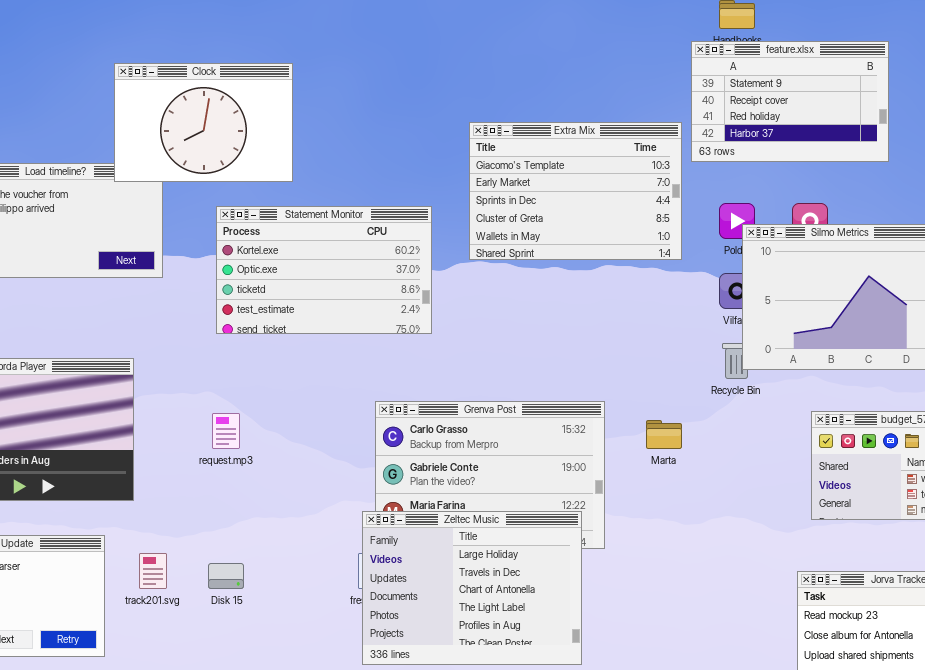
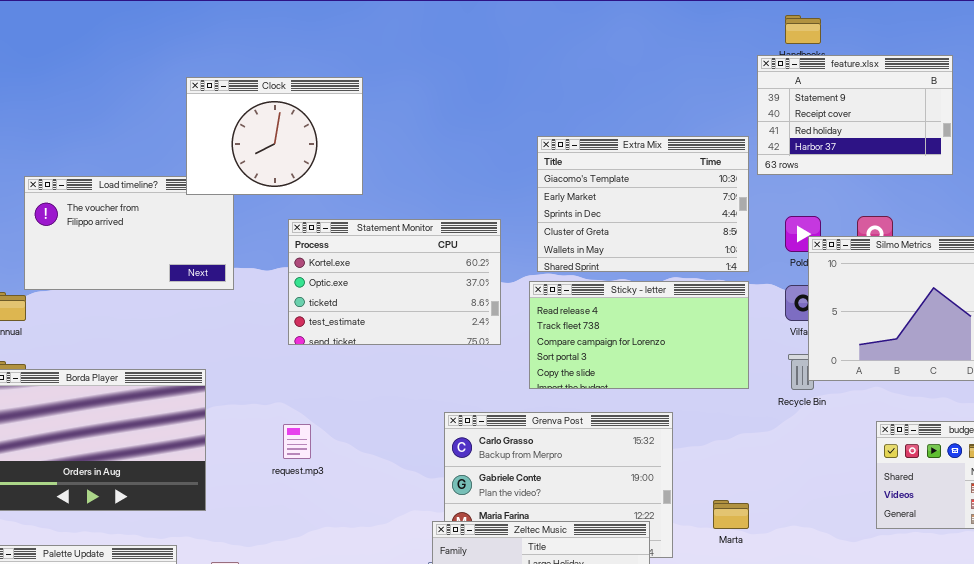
Sticky - letter: none -> [529,281,749,389], opened
Marta: [646,420,682,449] -> [713,500,749,529], moved

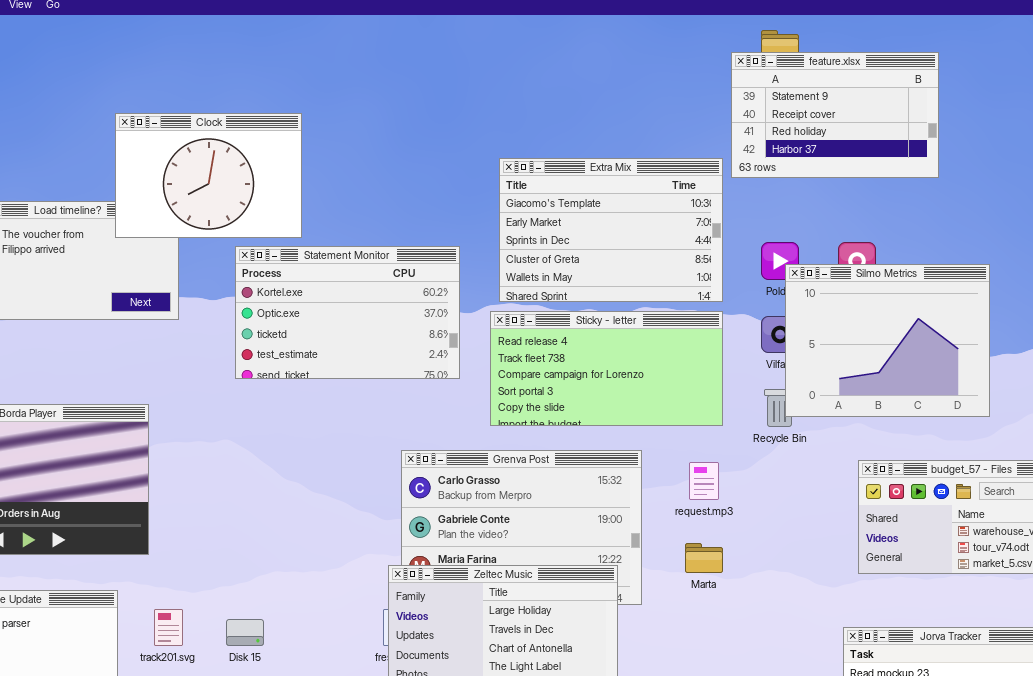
feature.xlsx: [757,55,953,175] -> [731,52,939,178], moved
Clock: [186,77,363,195] -> [115,113,302,238], moved
request.mp3: [283,424,311,459] -> [689,462,719,500], moved

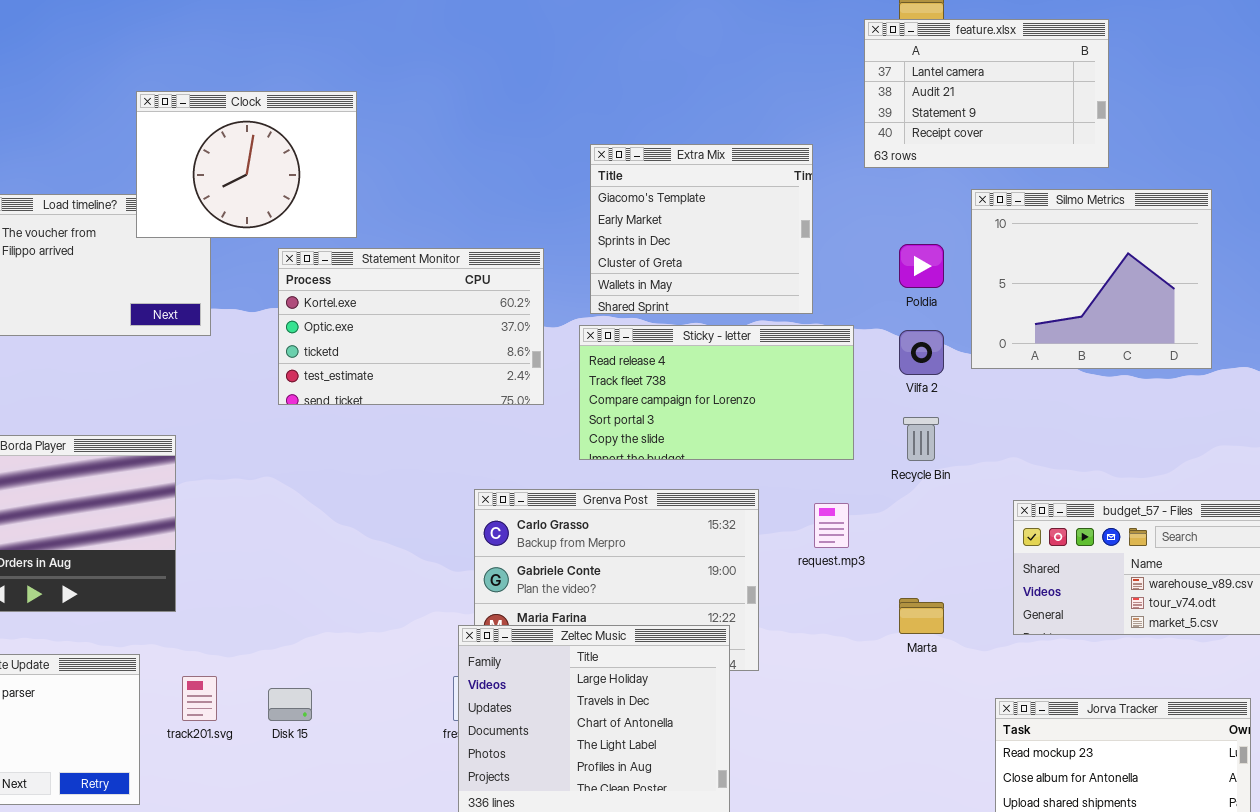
feature.xlsx: [731,52,939,178] -> [864,19,1109,168], scrolled up 2 rows
Extra Mix: [499,158,723,302] -> [590,144,813,314], resized
Silmo Metrics: [785,264,990,417] -> [971,189,1212,369], moved
Marta: [685,543,723,573] -> [899,598,944,634], moved

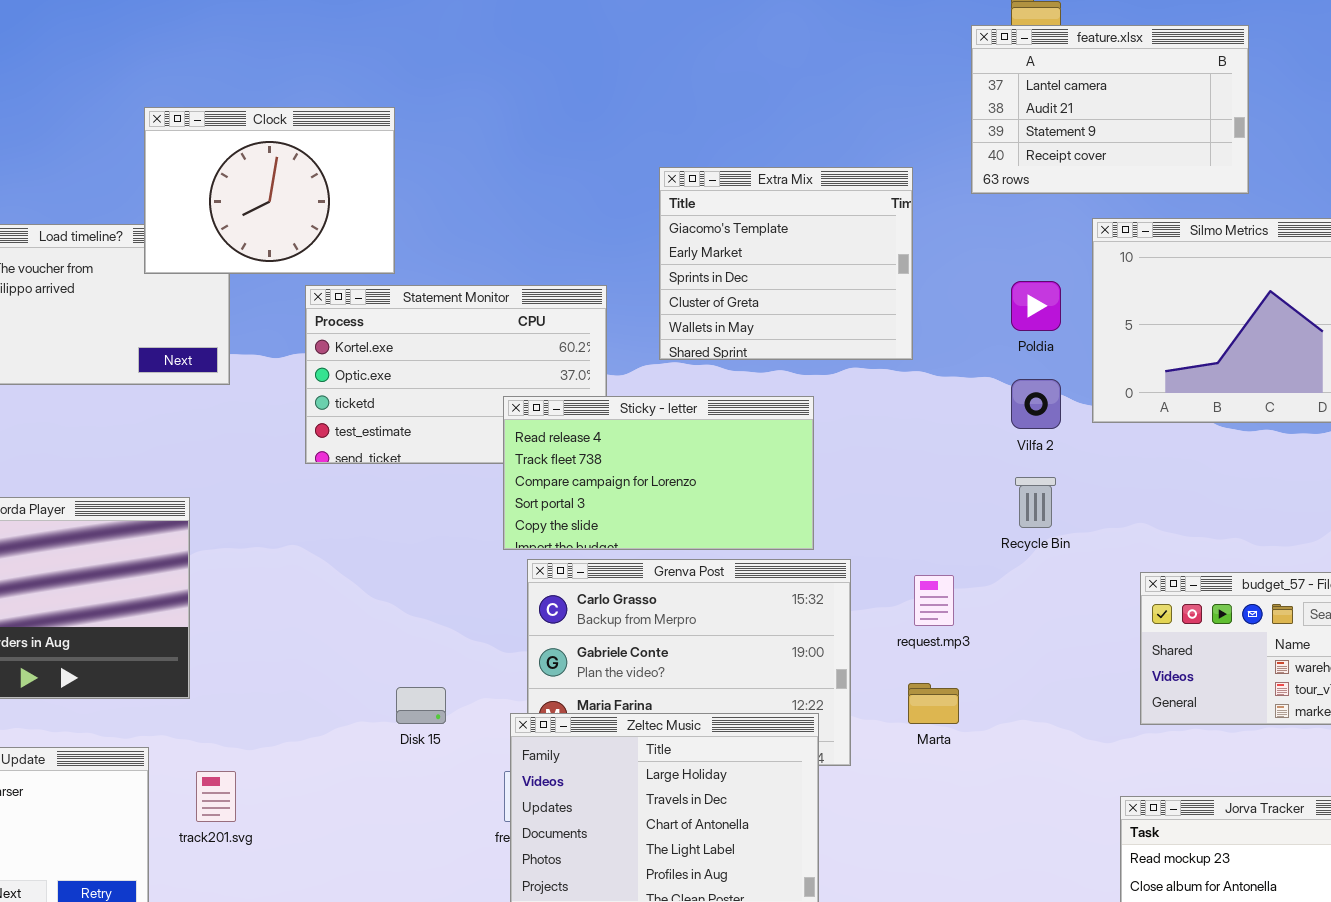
Sticky - letter: [579,325,854,460] -> [503,396,814,550], moved
Marta: [899,598,944,634] -> [908,683,959,724], moved
Disk 15: [268,688,312,721] -> [396,687,446,724], moved

